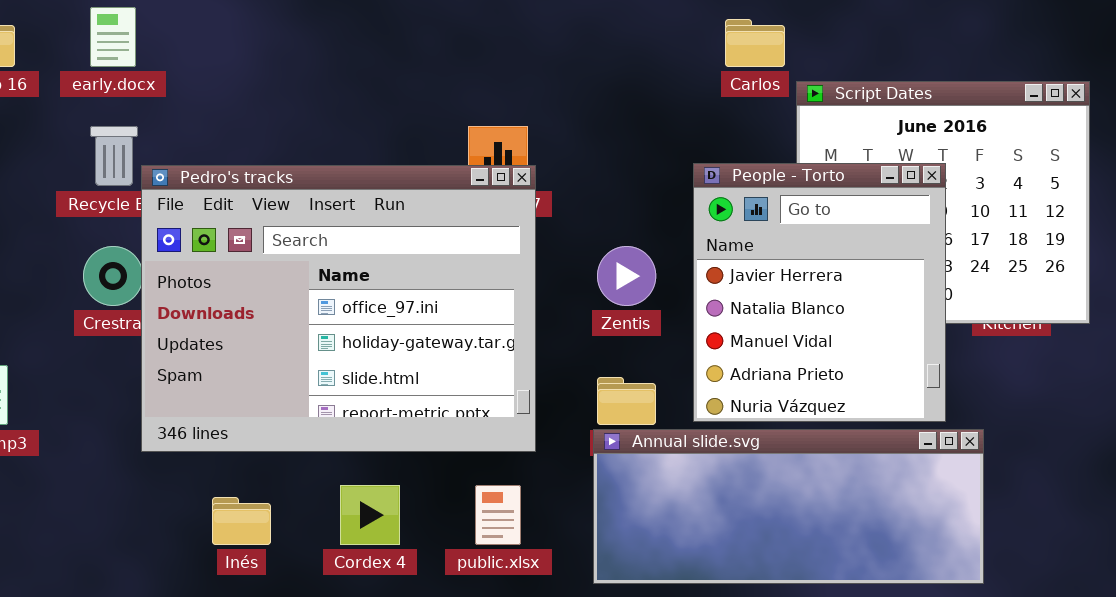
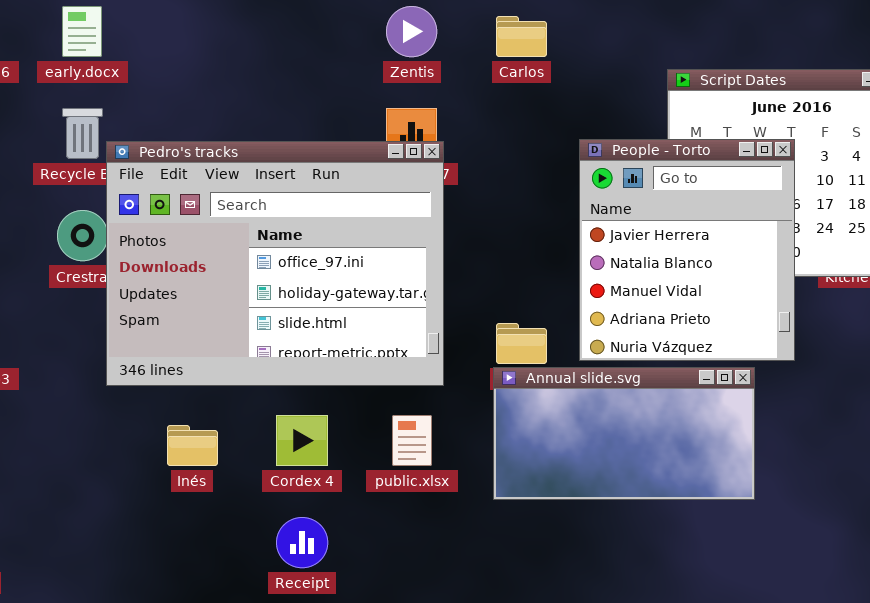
Carlos: [725,19,785,67] -> [496,16,547,57], moved
Zentis: [597,246,656,306] -> [386,6,437,57], moved
Annual slide.svg: [593,429,984,584] -> [493,367,755,500], resized

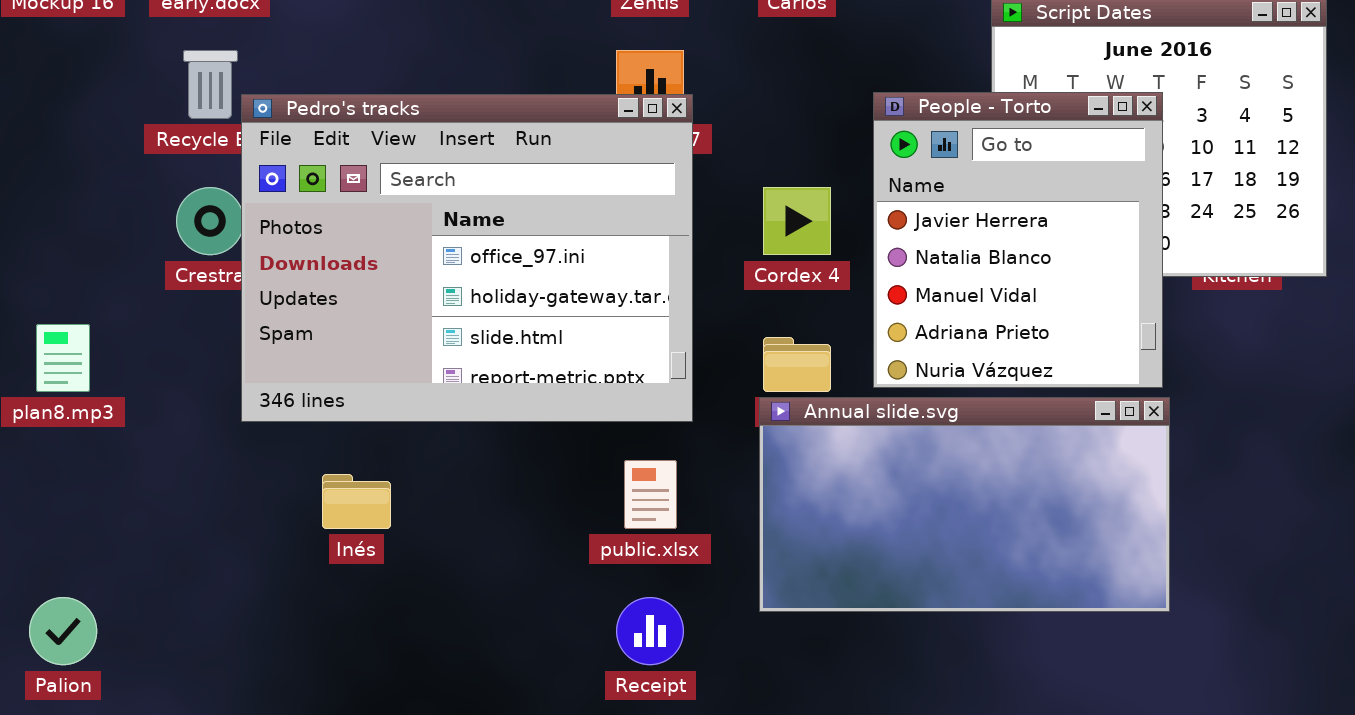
Annual slide.svg: [493,367,755,500] -> [759,397,1170,612], resized
Cordex 4: [276,415,328,466] -> [763,187,831,255], moved
Receipt: [276,517,328,568] -> [616,597,684,665], moved

